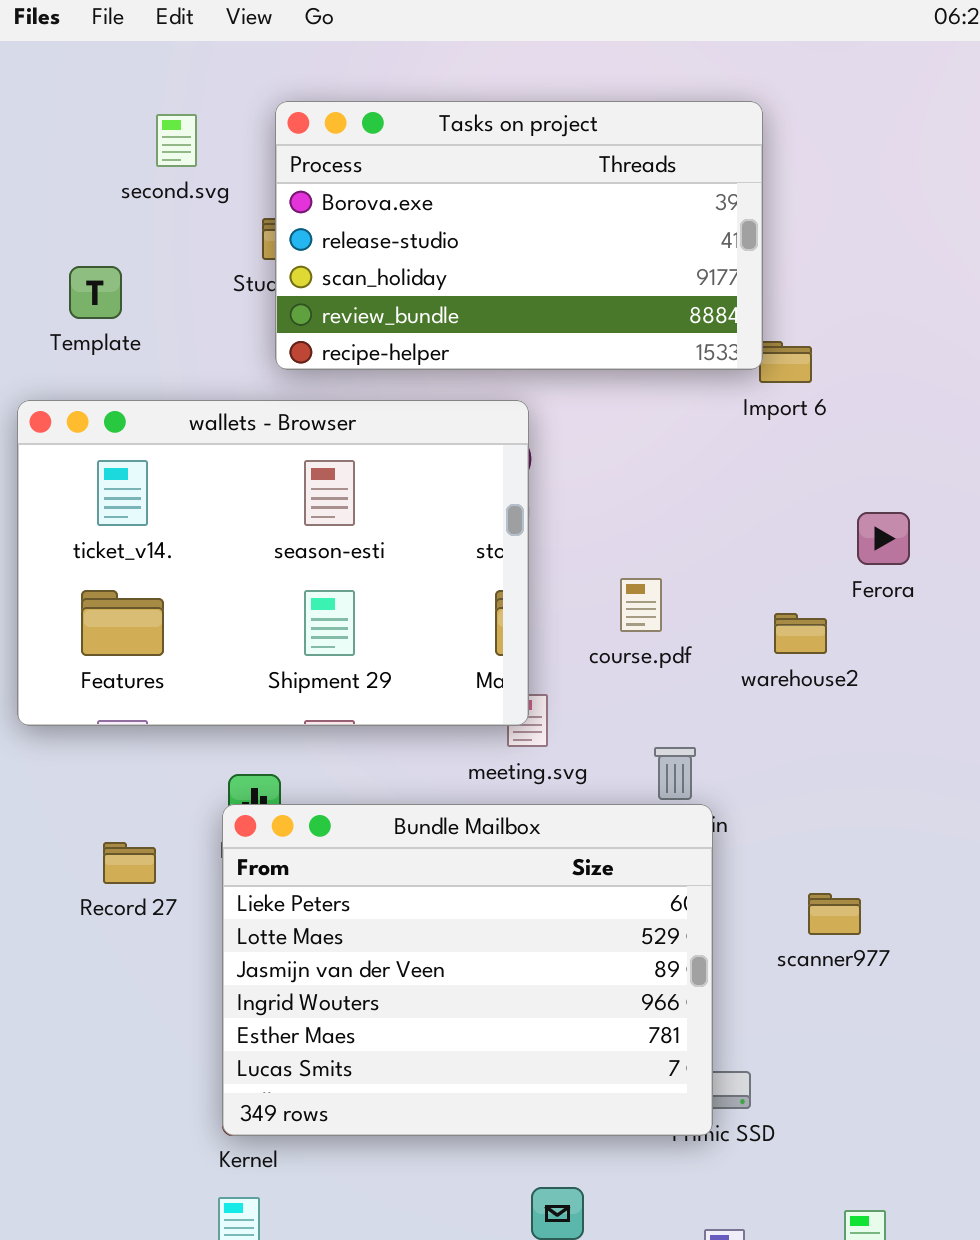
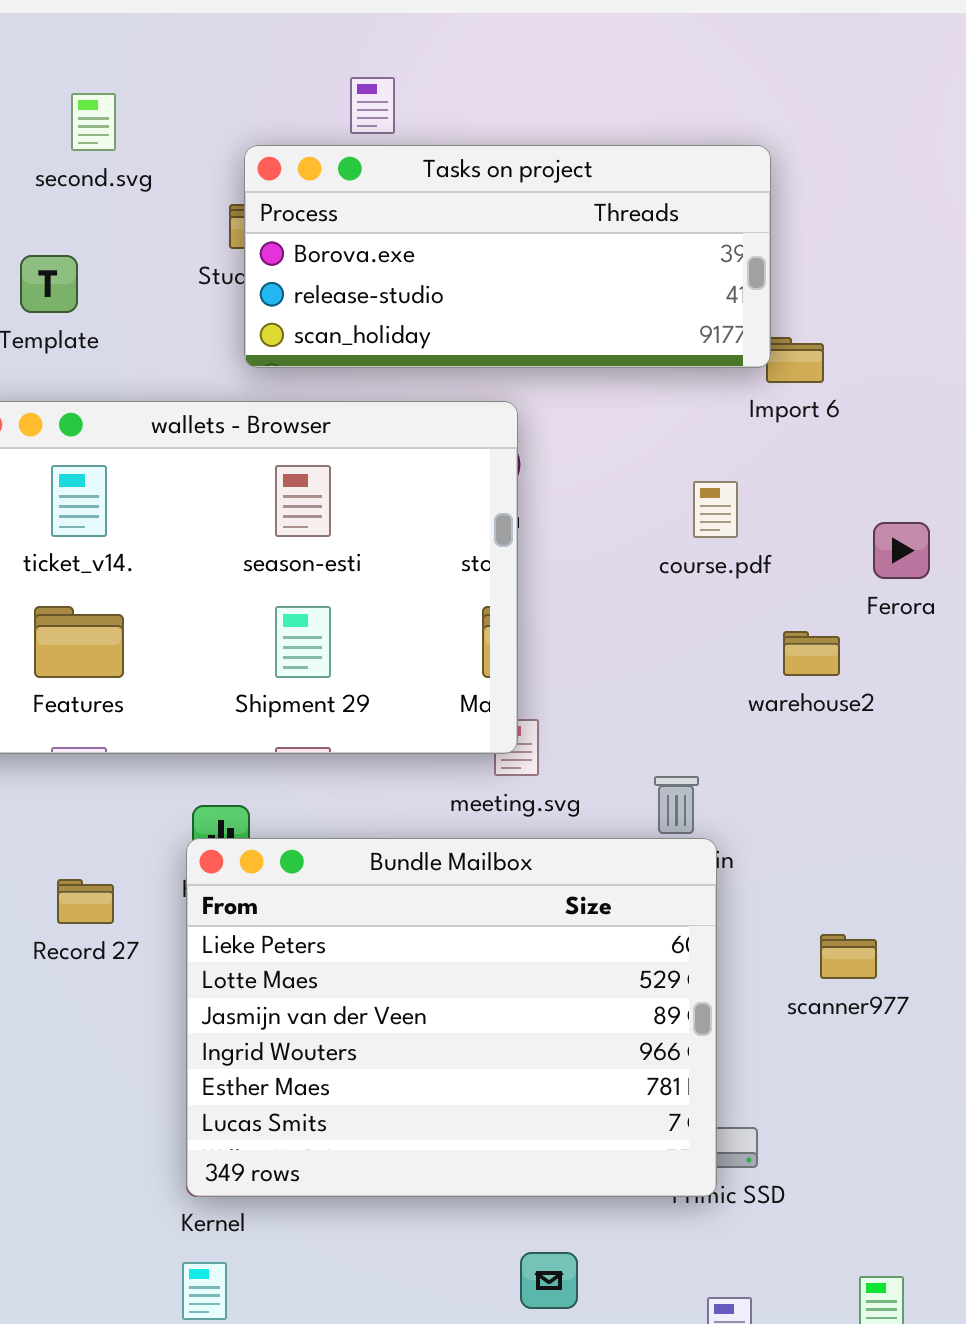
Tasks on project: [275,101,763,370] -> [244,145,771,368], resized
second.svg: [156,114,197,167] -> [71,93,116,151], moved
course.pdf: [620,578,662,632] -> [693,481,738,538], moved

